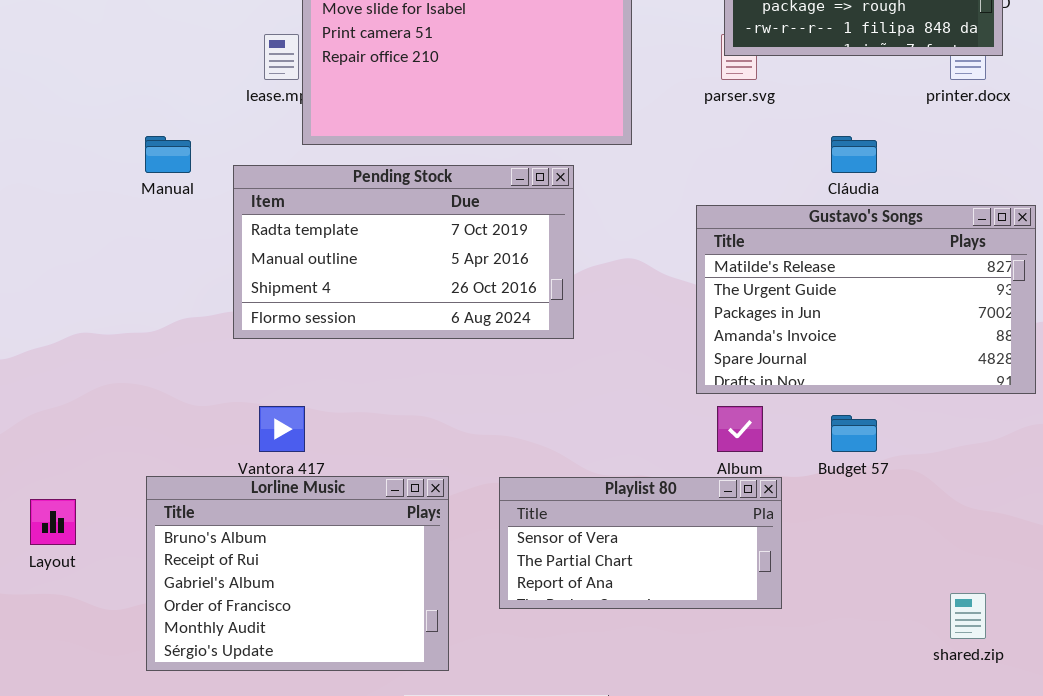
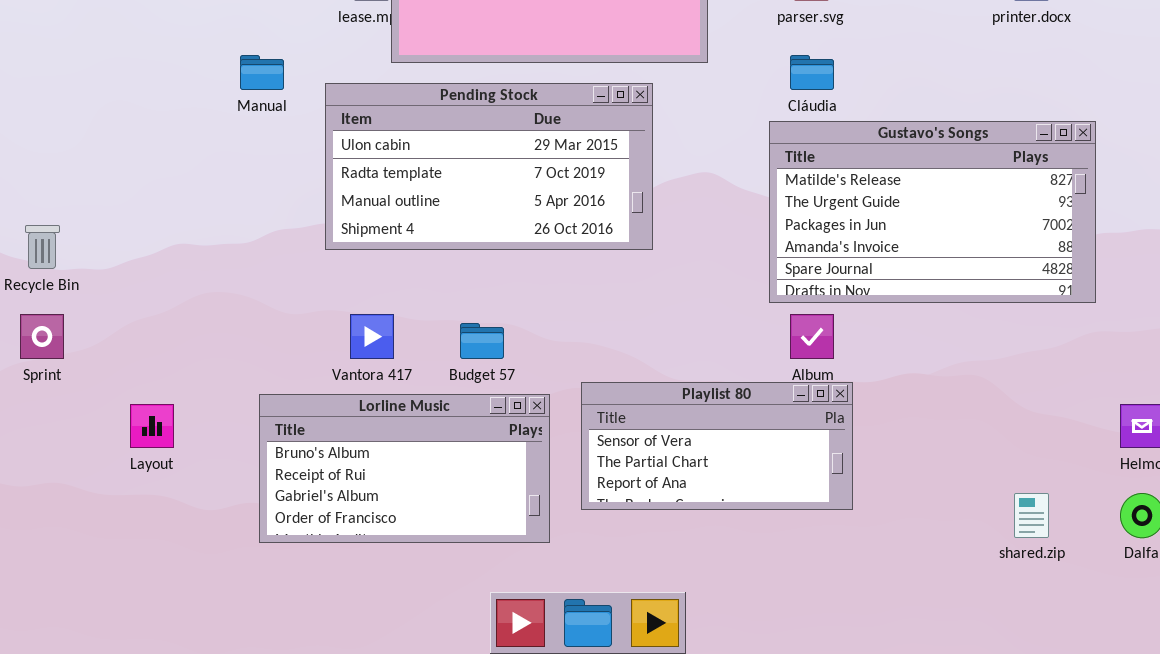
Cláudia: [831,136,877,173] -> [790,55,834,90], moved
Pending Stock: [233,165,574,339] -> [325,83,653,250], scrolled up 1 row
Budget 57: [831,415,877,452] -> [460,323,504,359], moved
Lorline Music: [146,476,449,671] -> [259,394,550,543], moved, resized

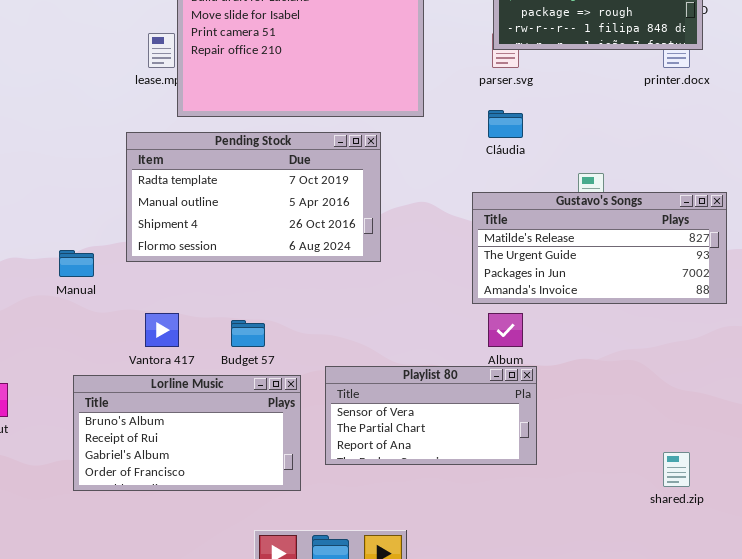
Manual: [240,55,284,90] -> [59,250,94,277], moved
Pending Stock: [325,83,653,250] -> [126,132,381,262], scrolled down 1 row
Gustavo's Songs: [769,121,1096,303] -> [472,192,727,304], resized

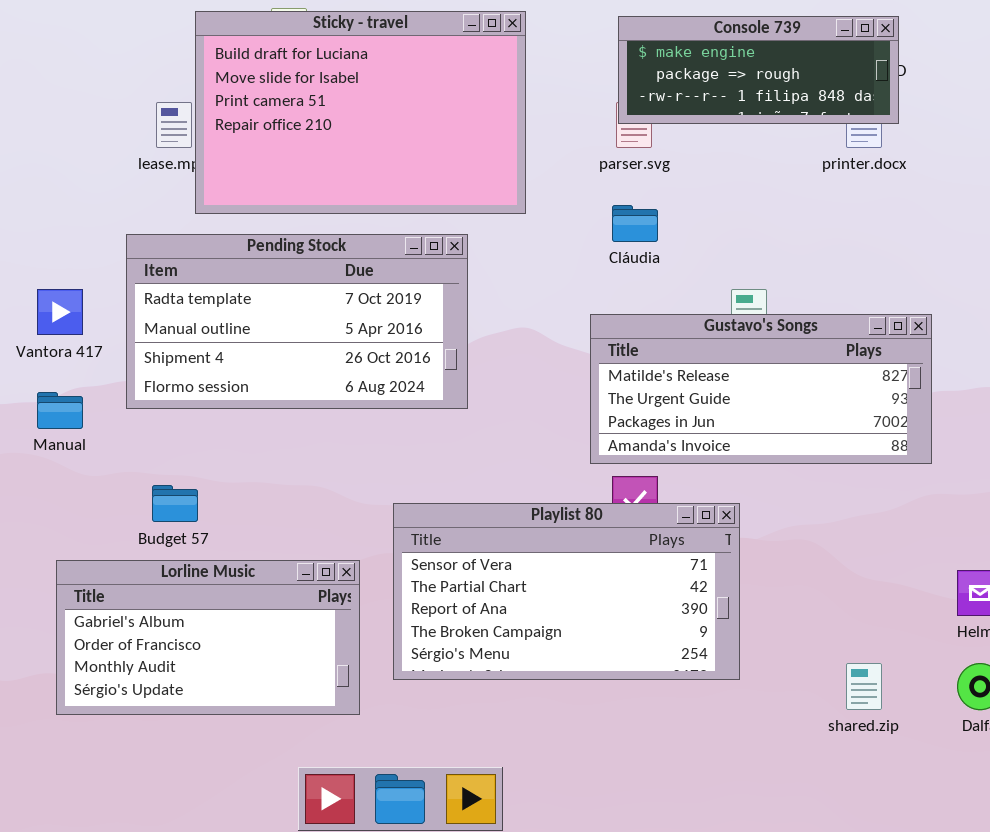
Vantora 417: [145,313,179,347] -> [37,289,83,335], moved
Budget 57: [231,320,265,347] -> [152,485,198,522], moved
Playlist 80: [325,366,537,465] -> [393,503,740,680], resized
Lorline Music: [73,375,301,491] -> [56,560,360,715], scrolled down 2 rows

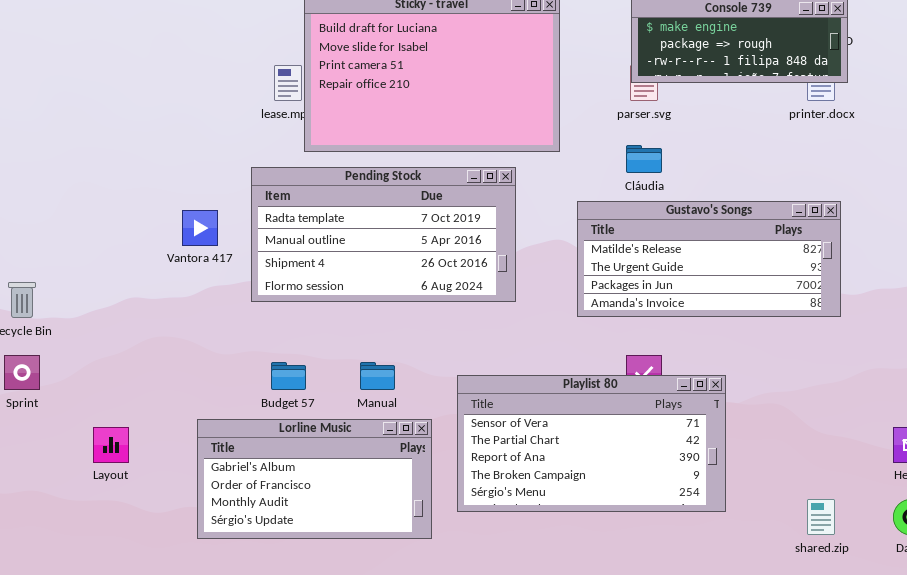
Gustavo's Songs: [590,314,932,464] -> [577,201,841,317], moved
Manual: [37,392,83,429] -> [360,362,395,390], moved

